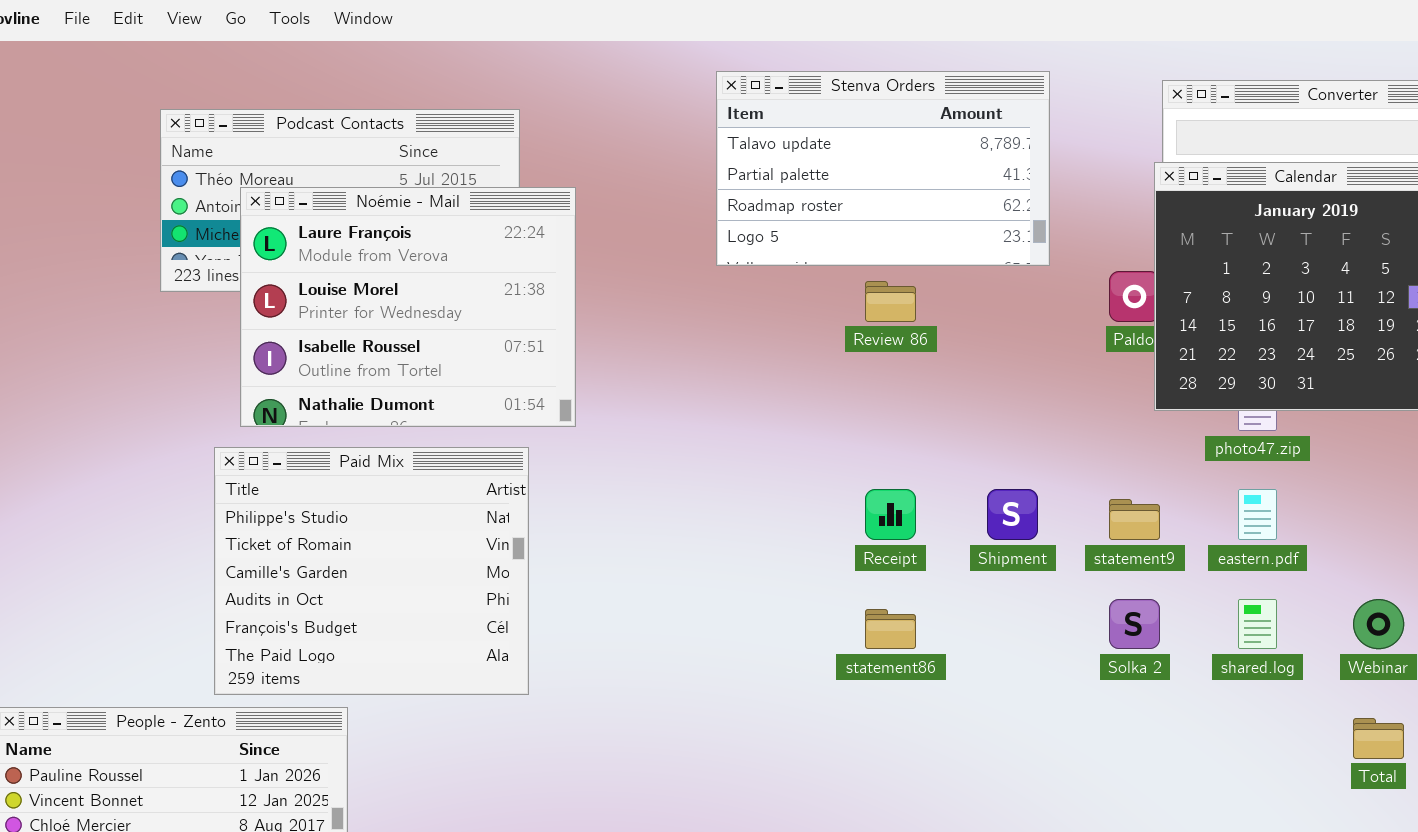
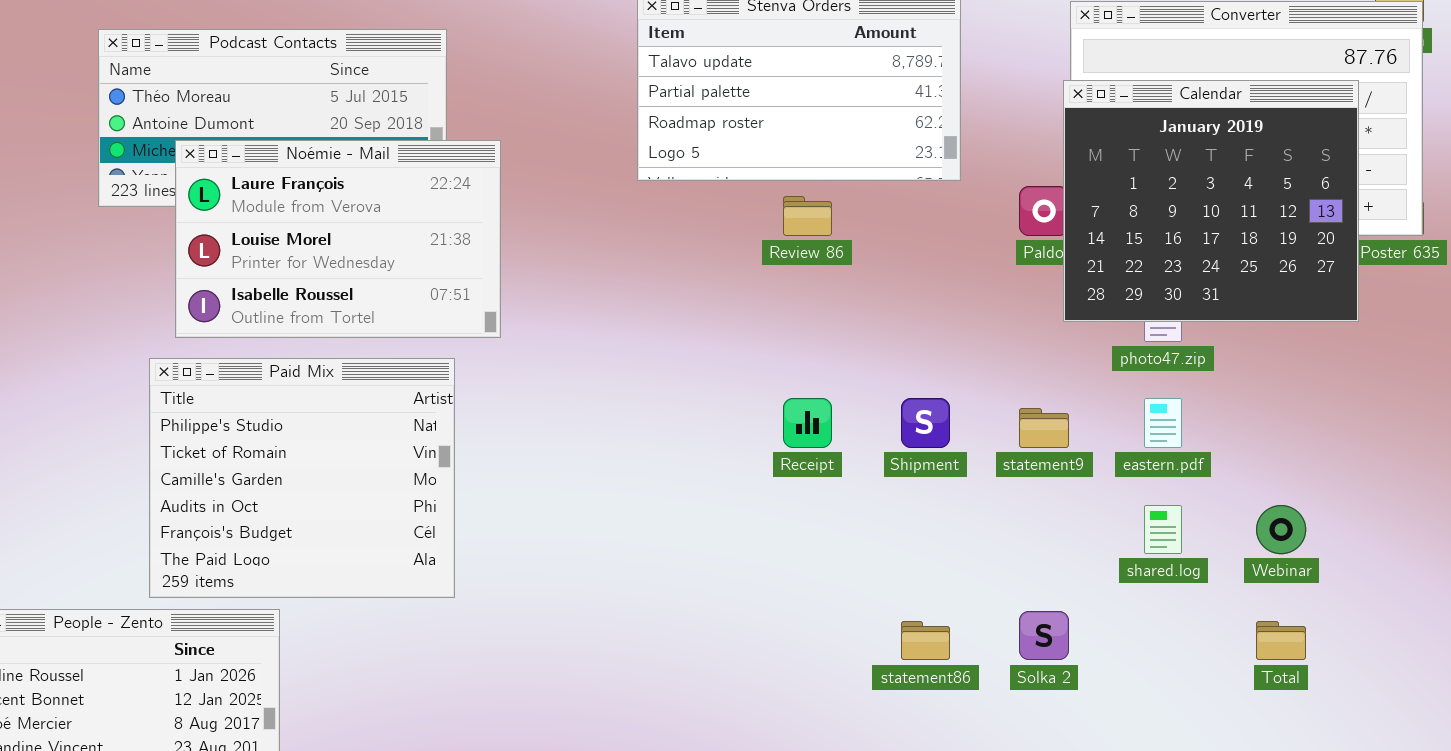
Noémie - Mail: [240,187,576,427] -> [175,140,501,338], resized
Solka 2: [1109,599,1160,649] -> [1019,611,1069,660], moved
statement86: [865,609,916,649] -> [901,621,950,660], moved

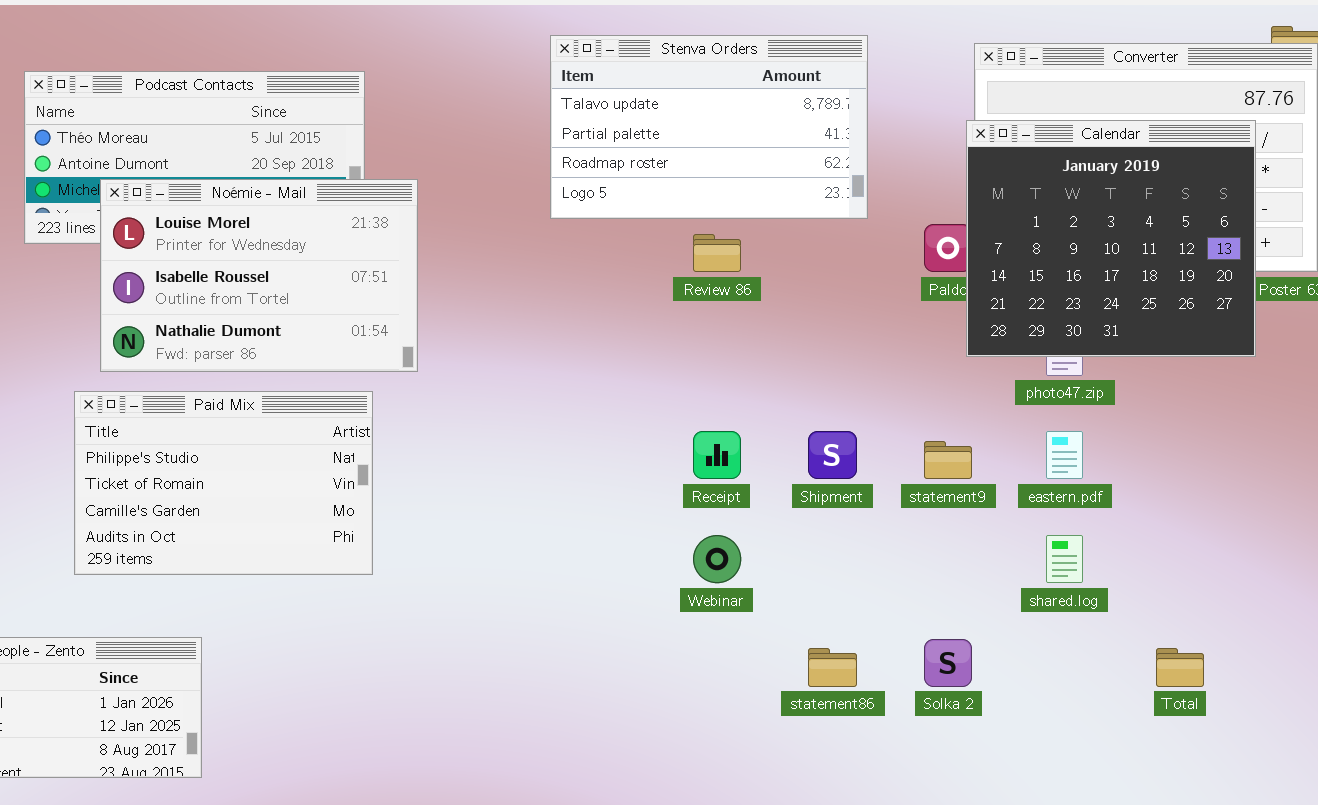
Noémie - Mail: [175,140,501,338] -> [100,179,418,372], scrolled down 1 row
Paid Mix: [149,358,455,598] -> [74,391,373,575], resized
Webinar: [1256,505,1306,554] -> [693,535,741,583], moved

